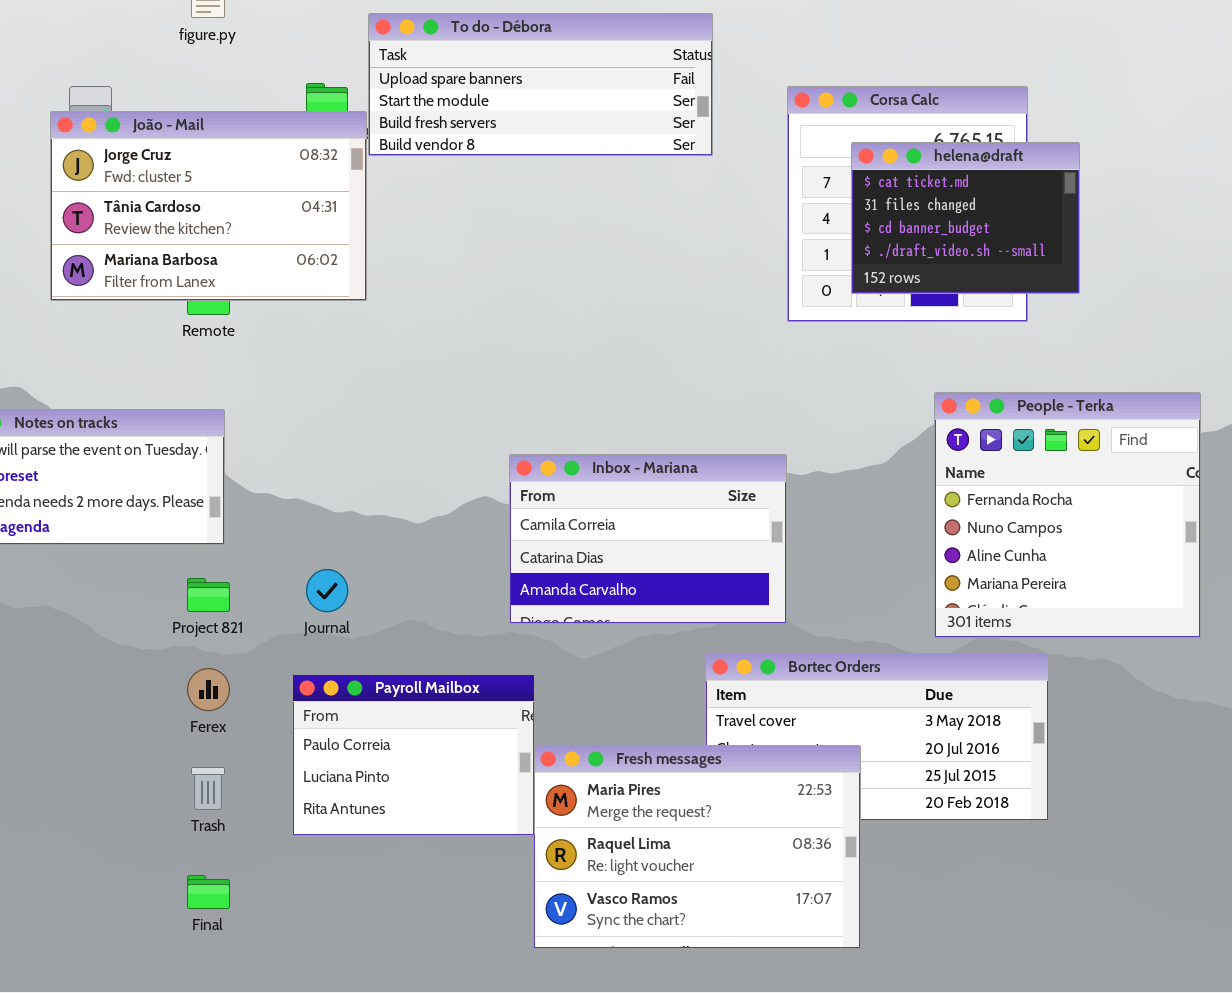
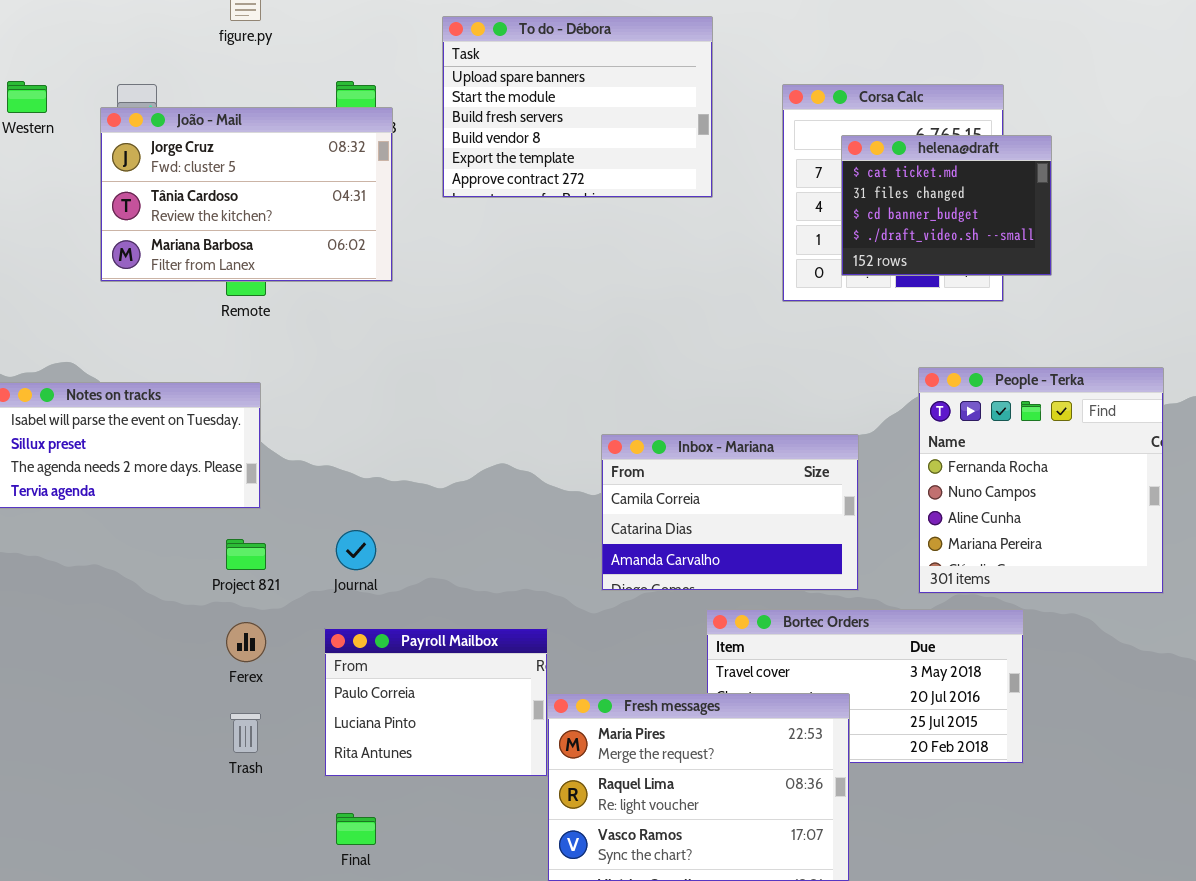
To do - Débora: [368,13,713,156] -> [442,16,713,198], resized
Inbox - Mariana: [509,454,787,624] -> [601,434,859,591], moved
Final: [187,875,230,909] -> [336,813,376,845], moved

